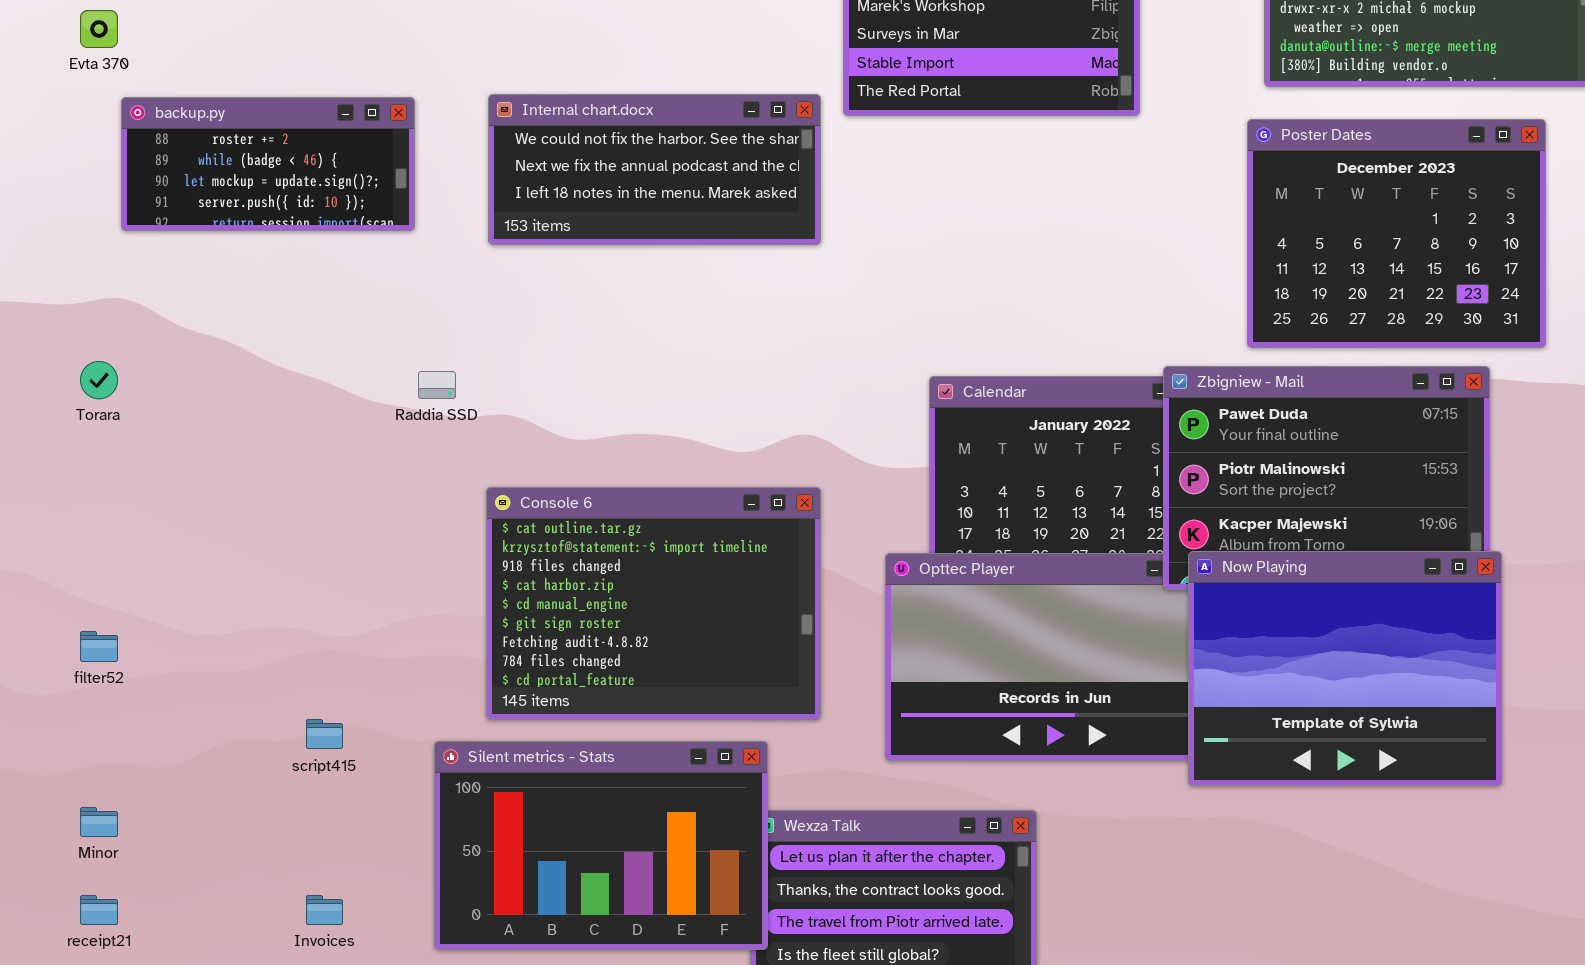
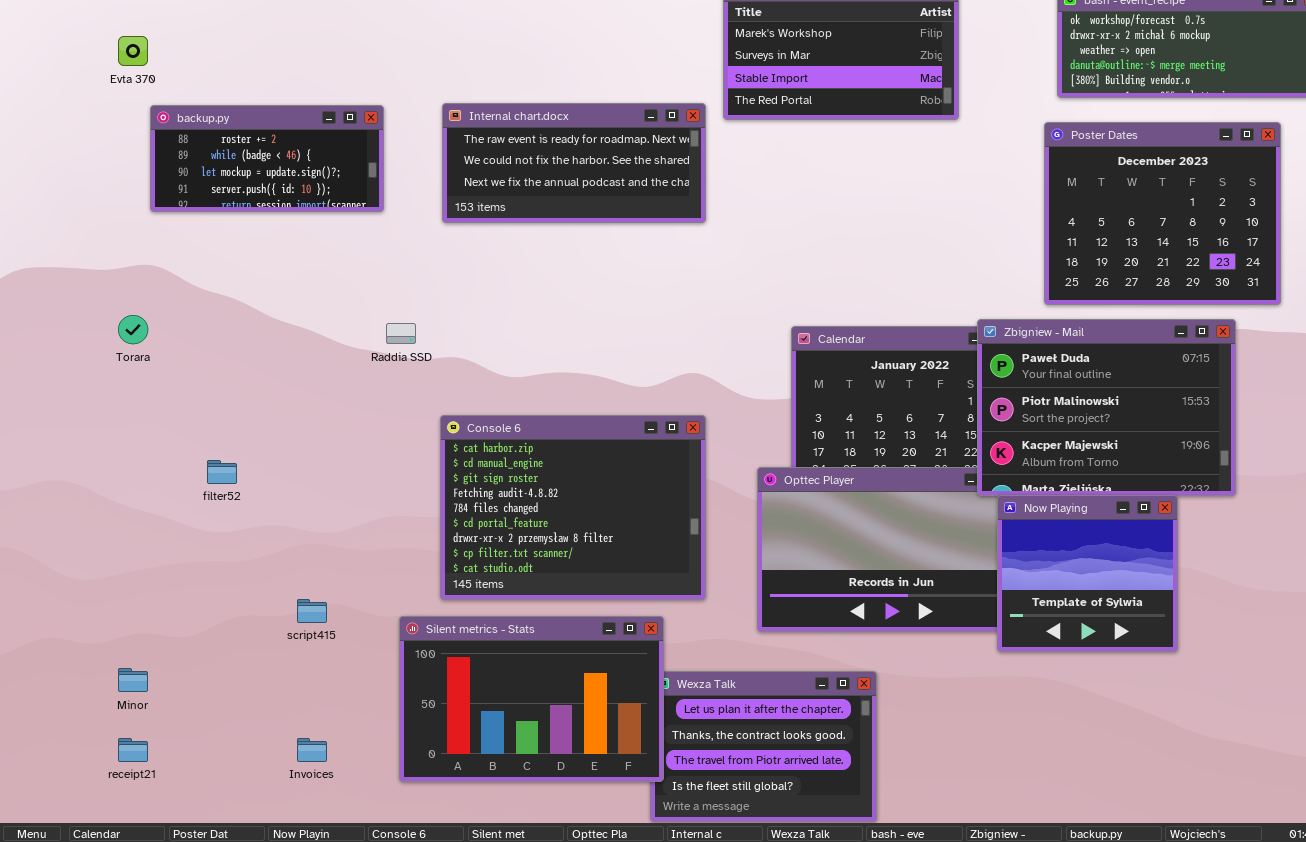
Internal chart.docx: [488,94,821,245] -> [442,103,706,223], scrolled up 1 row
Console 6: [486,487,821,720] -> [440,415,706,600], scrolled down 3 rows
Now Playing: [1188,551,1502,786] -> [997,495,1178,652], resized
filter52: [80,631,118,662] -> [207,460,237,484], moved

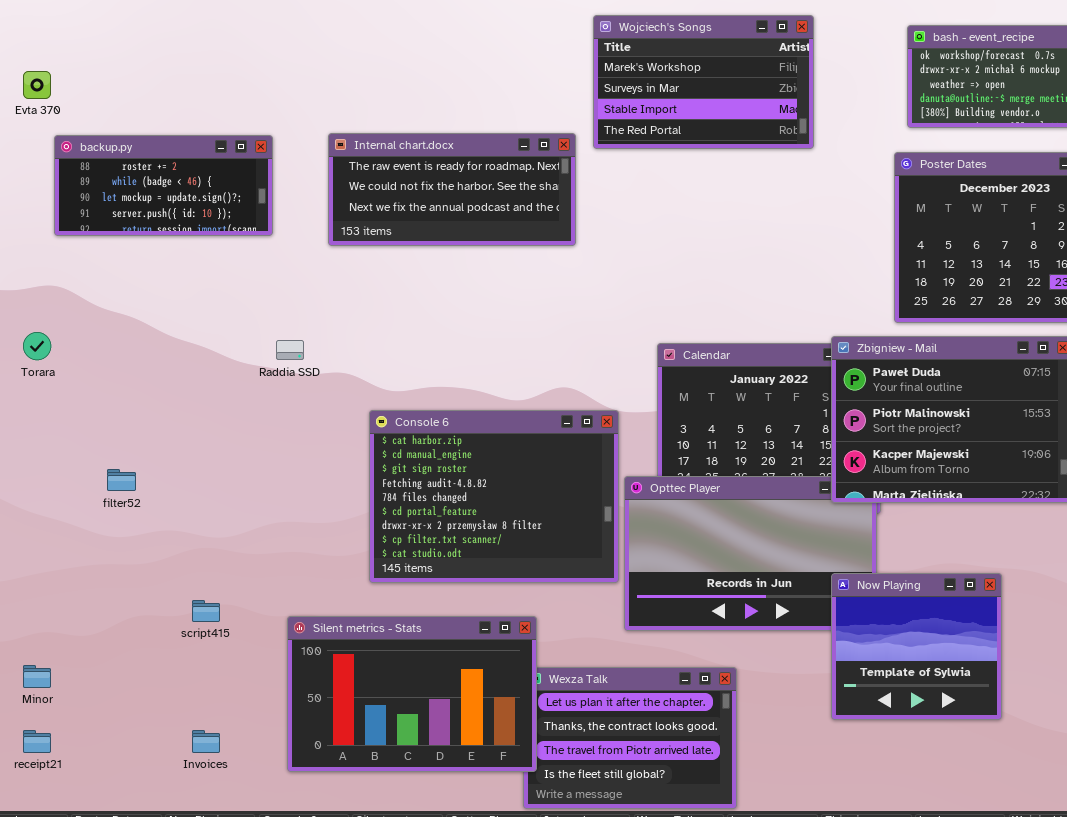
Console 6: [440,415,706,600] -> [369,410,619,583], moved
Now Playing: [997,495,1178,652] -> [831,573,1002,720], moved

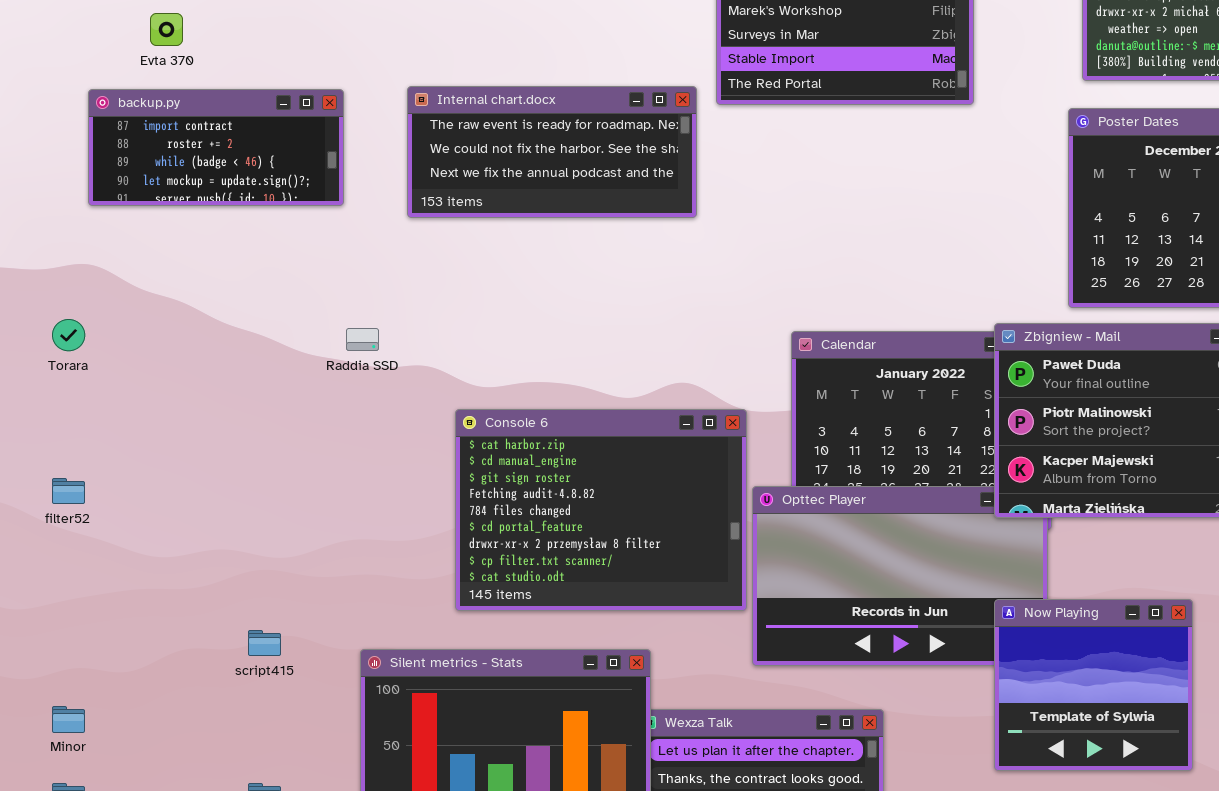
Evta 370: [23,71,51,99] -> [150,13,183,46], moved
backup.py: [54,135,273,236] -> [88,89,344,206], scrolled up 1 row
filter52: [107,469,136,491] -> [52,478,85,504], moved

